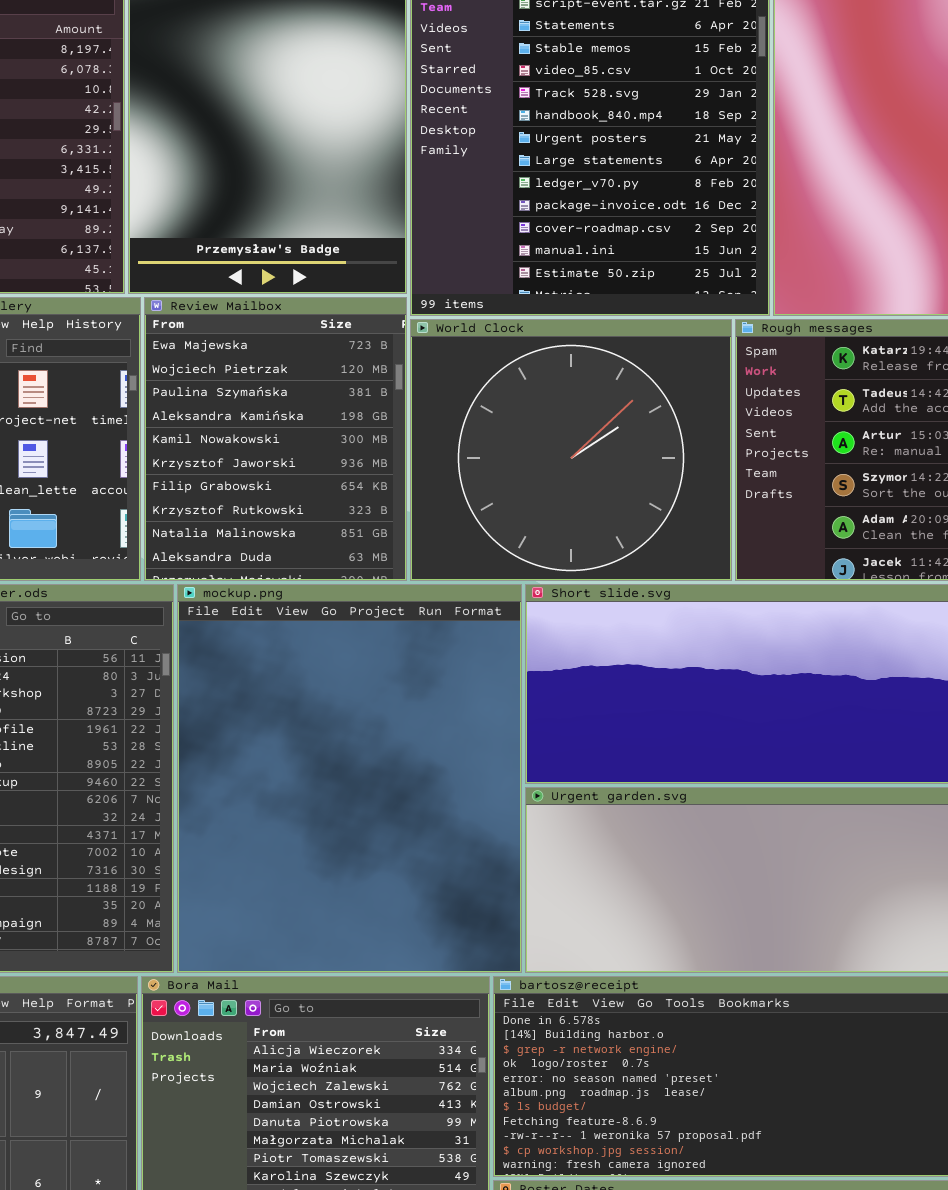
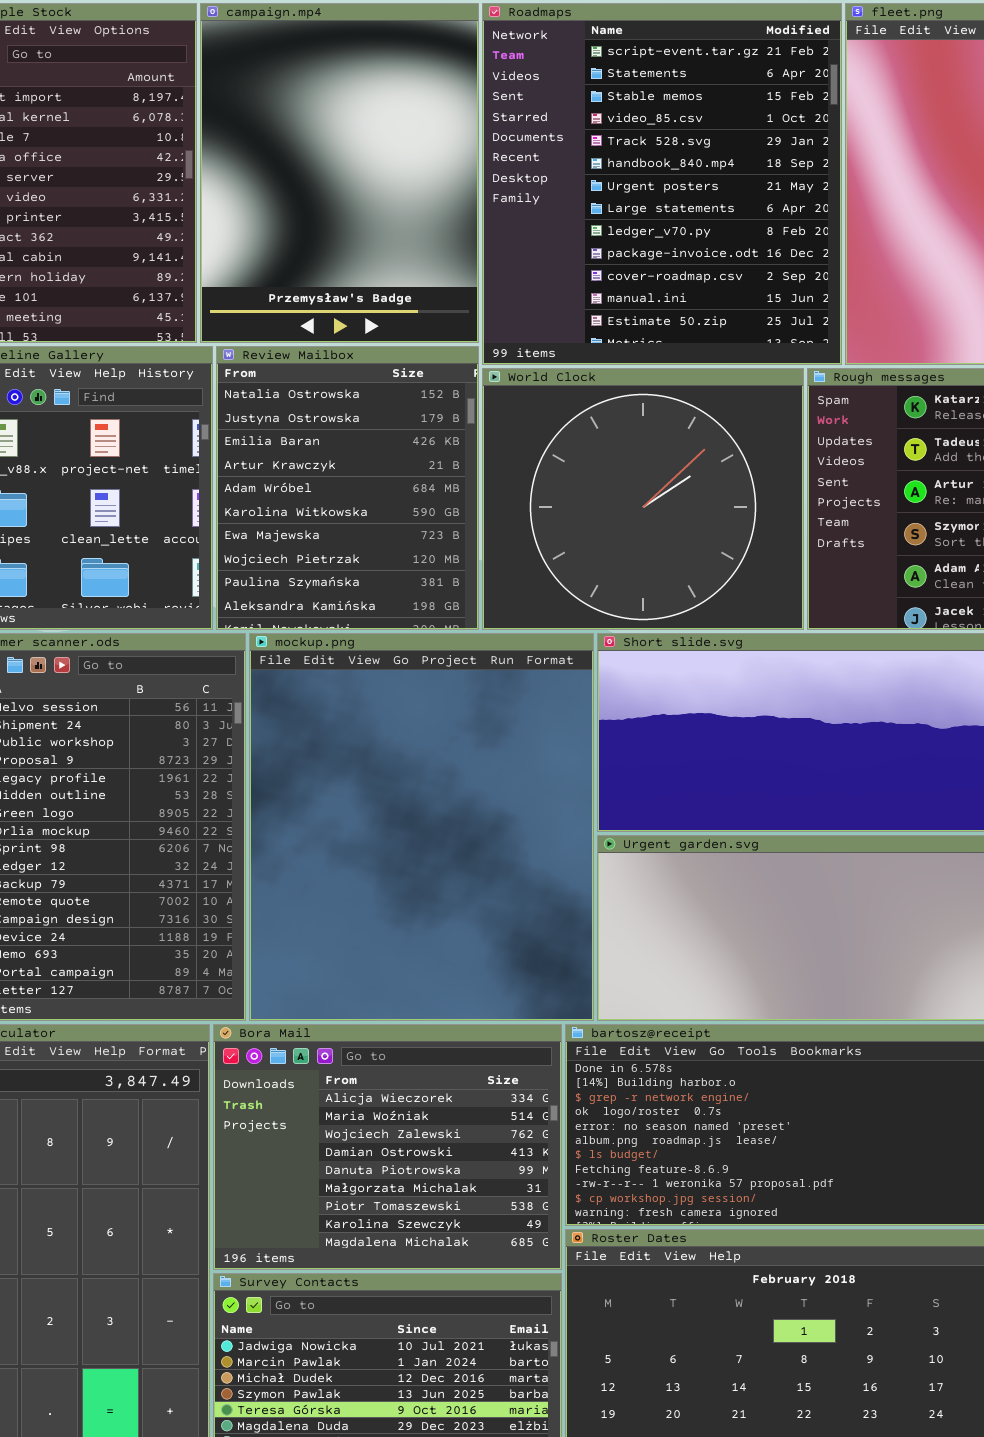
Review Mailbox: [144,297,407,581] -> [216,346,479,630], scrolled up 6 rows

